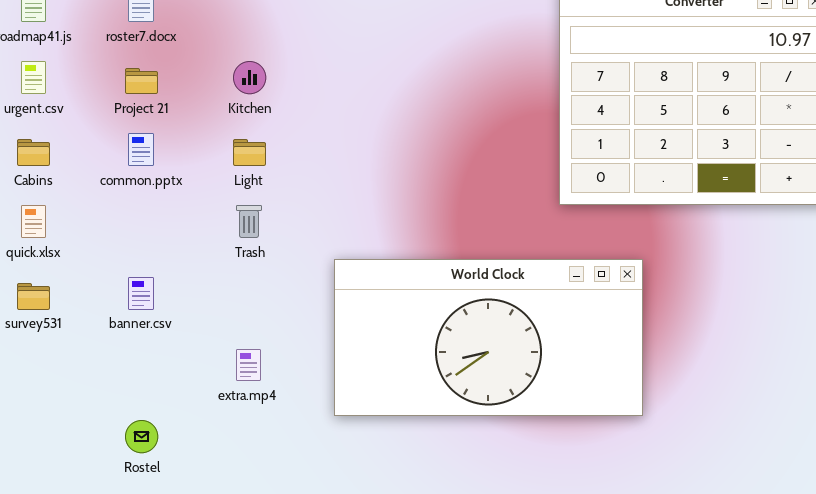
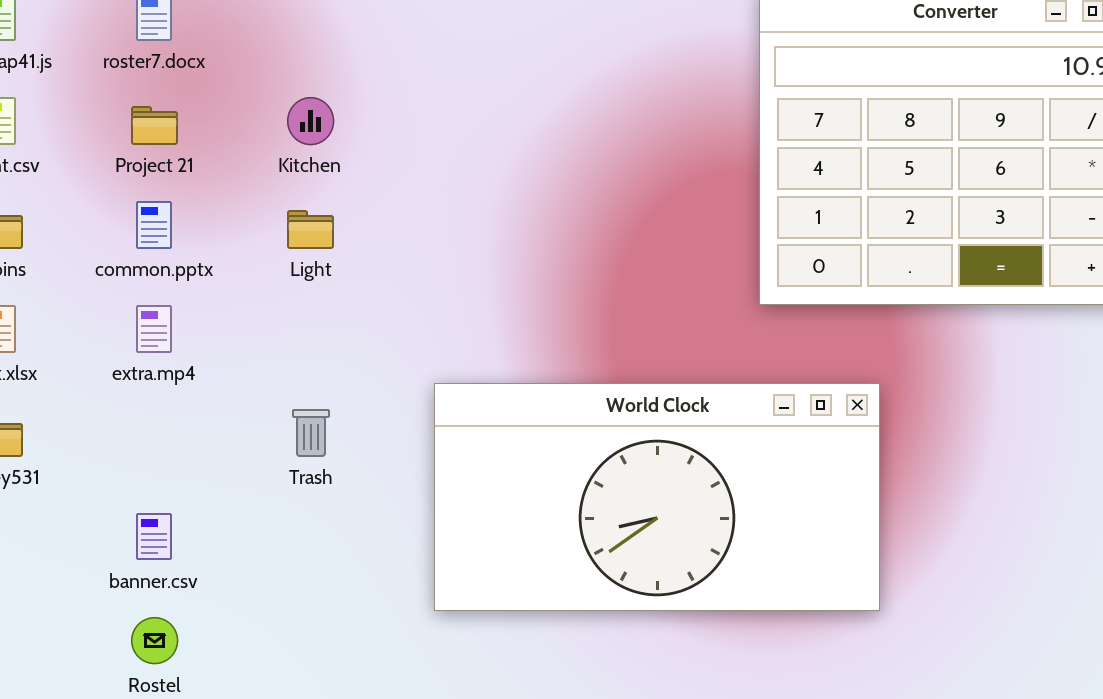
Trash: [236,205,262,238] -> [292,409,330,457], moved
banner.csv: [128,277,154,310] -> [136,513,172,560], moved
extra.mp4: [236,349,261,381] -> [136,305,172,353], moved

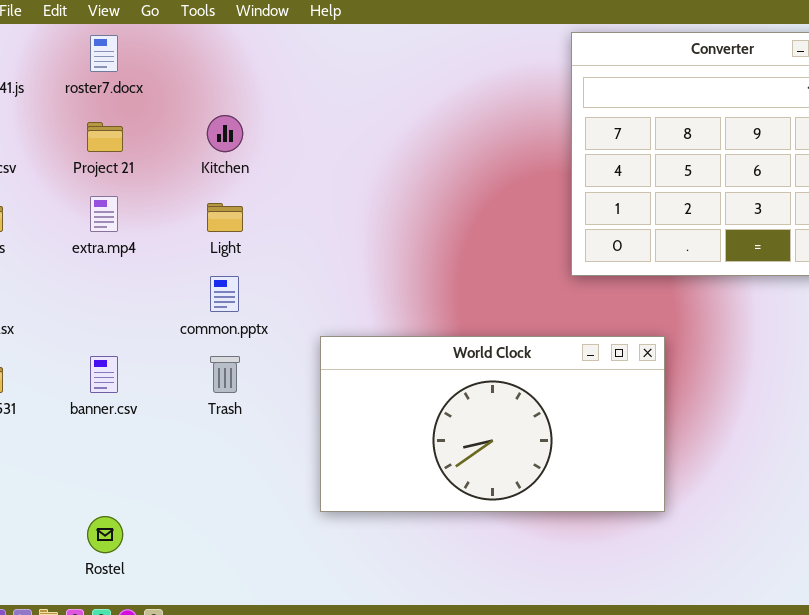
common.pptx: [136,201,172,249] -> [210,276,239,312], moved
extra.mp4: [136,305,172,353] -> [90,196,118,232], moved
banner.csv: [136,513,172,560] -> [90,356,118,393], moved

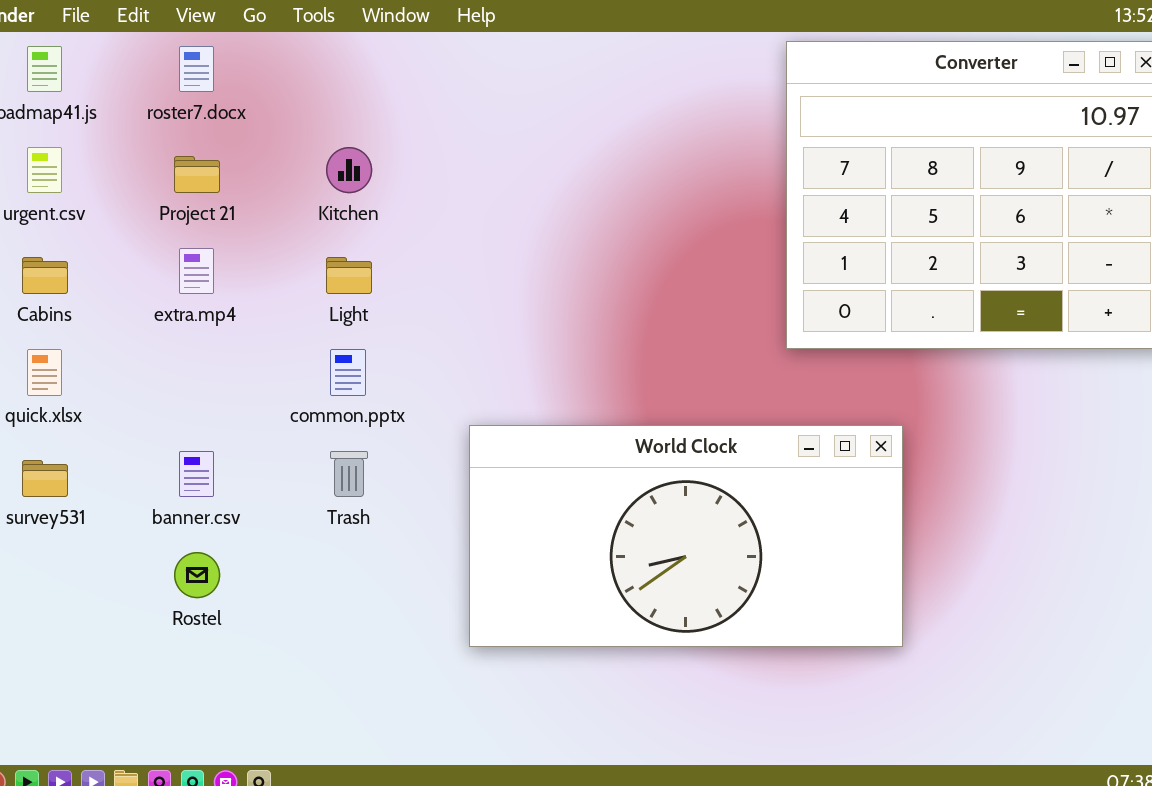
Rostel: [87,516,123,553] -> [174,552,220,598], moved

